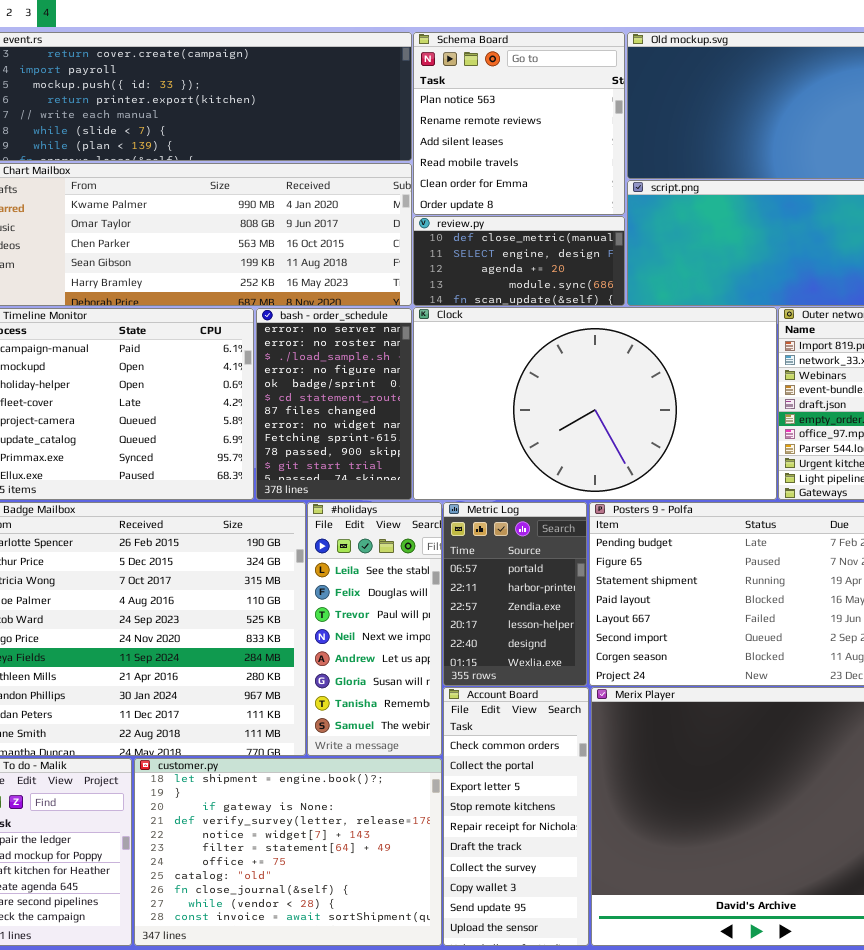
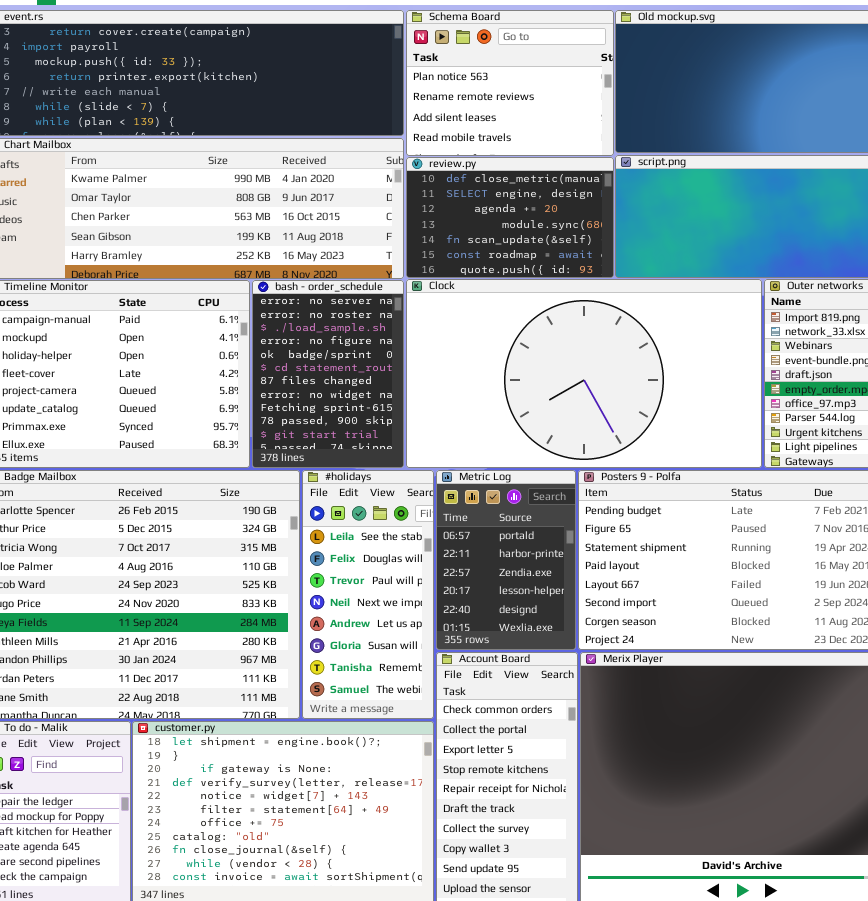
Schema Board: [413,32,625,215] -> [406,10,614,156], resized
review.py: [413,216,625,306] -> [406,157,614,278], resized

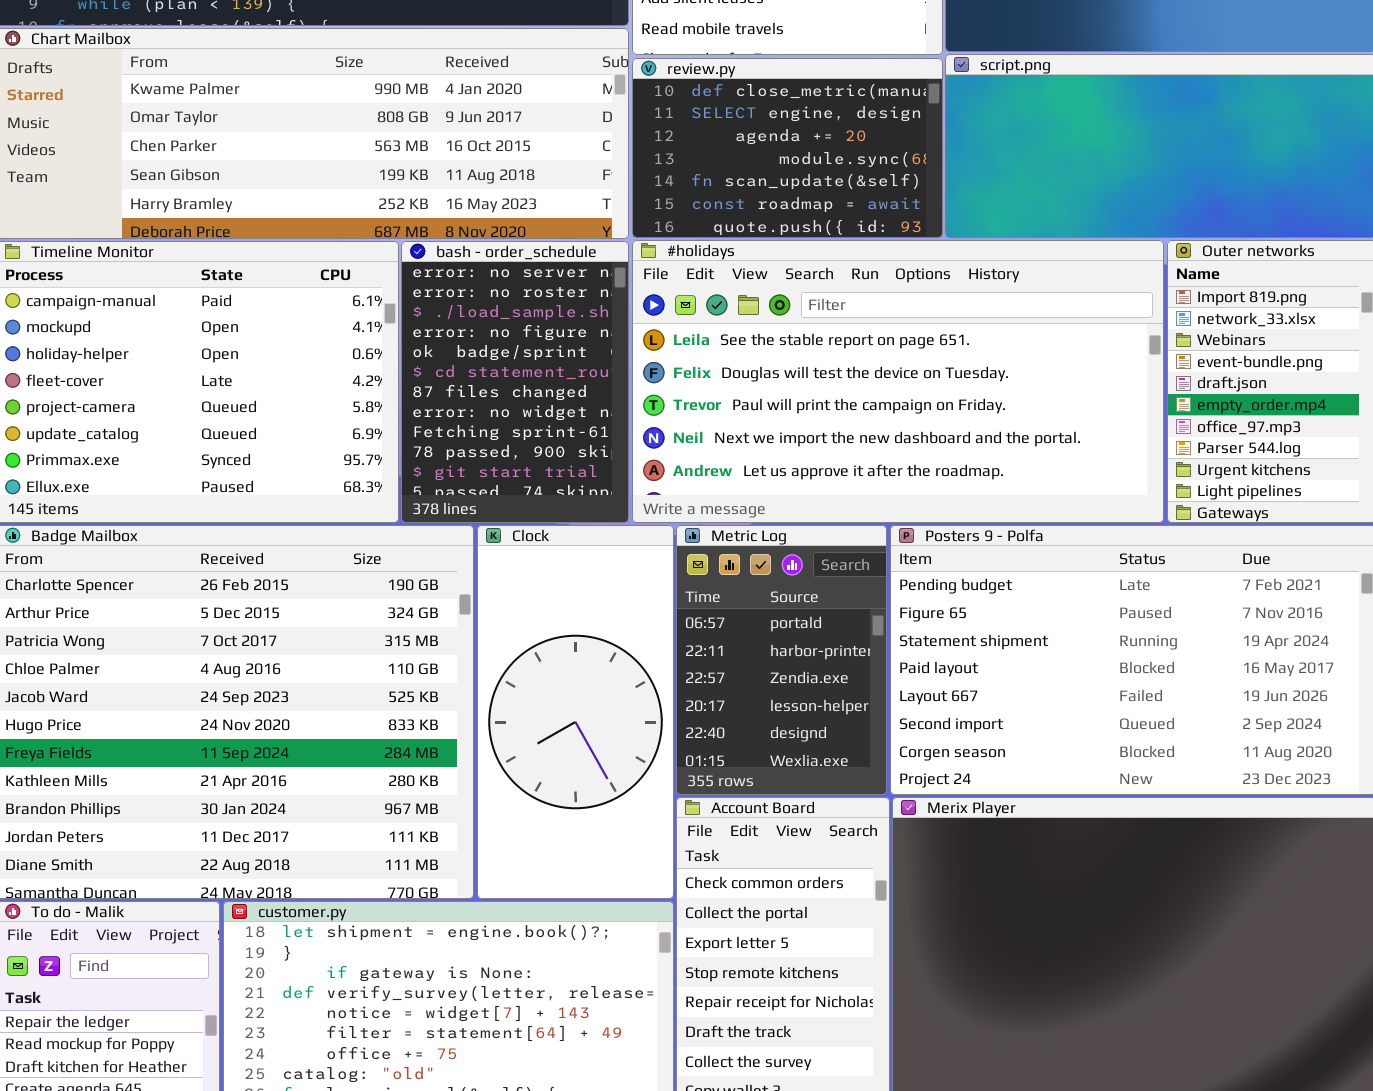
Clock: [406,279,762,468] -> [477,525,674,899], moved, resized
#holidays: [302,470,434,719] -> [632,240,1164,523], moved, resized

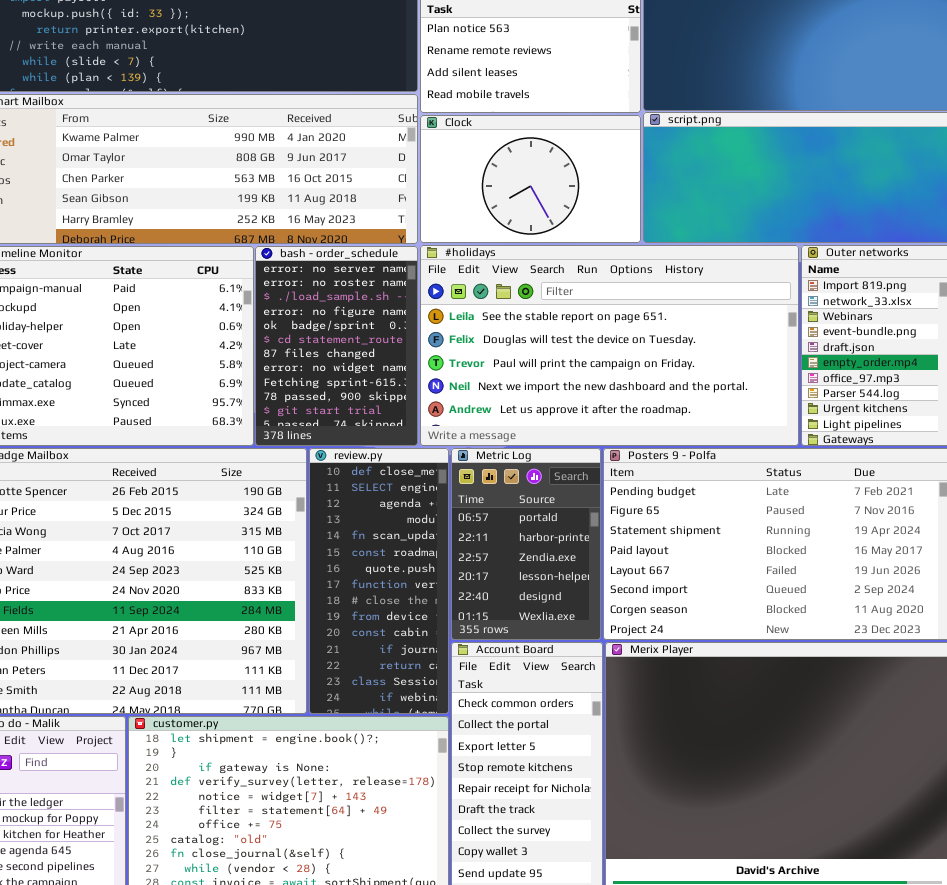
review.py: [632,58,943,238] -> [309,448,449,714], moved, resized
Clock: [477,525,674,899] -> [420,115,641,243], moved, resized

